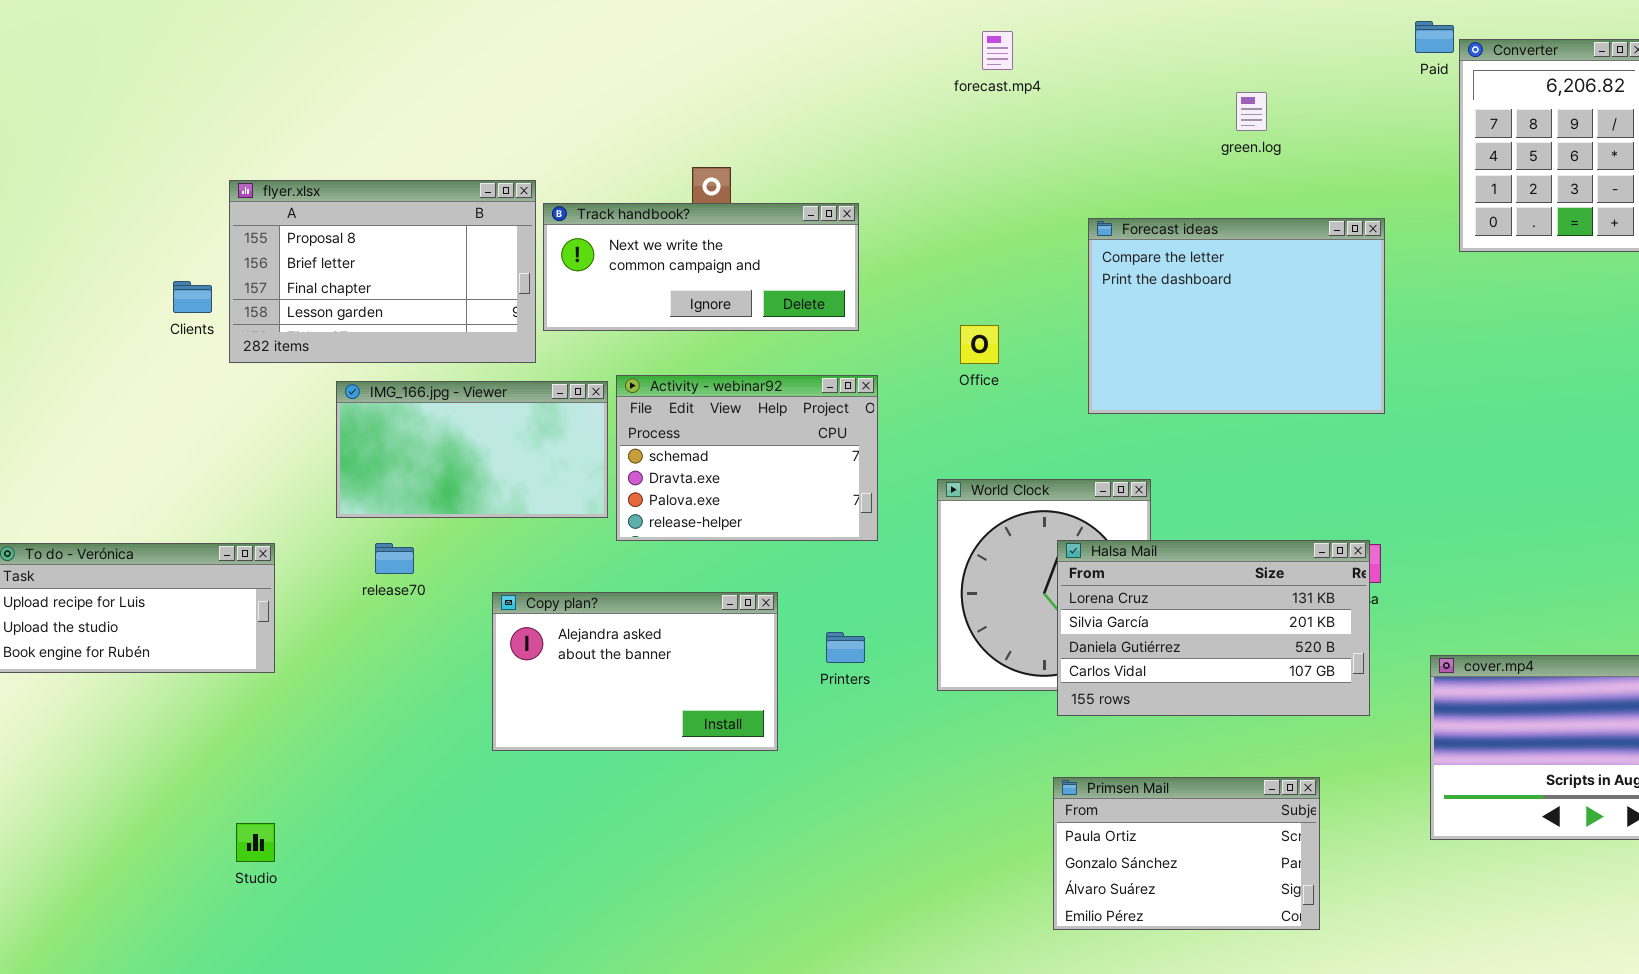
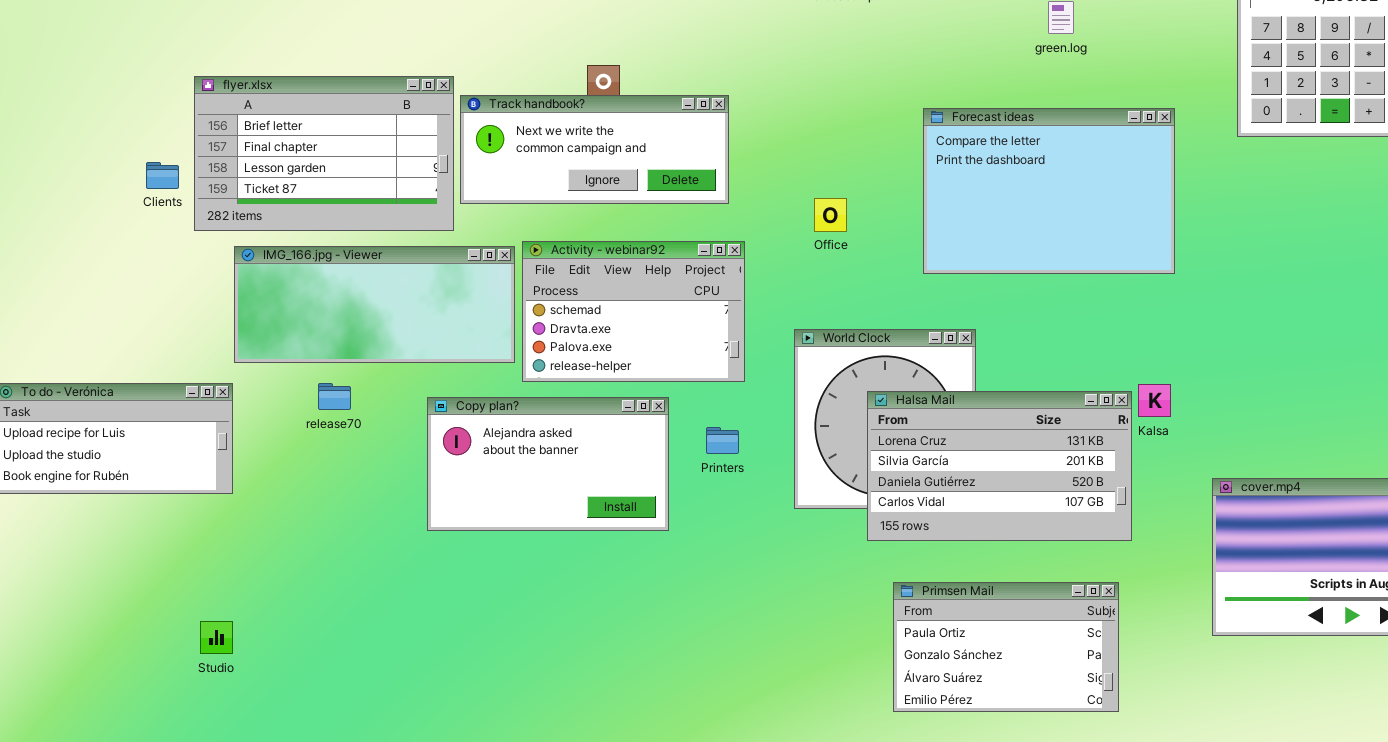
flyer.xlsx: [229,180,536,363] -> [194,76,454,231], scrolled down 1 row
IMG_166.jpg - Viewer: [336,381,608,518] -> [234,246,515,363], resized
Halsa Mail: [1057,540,1370,716] -> [867,391,1132,541], moved
Copy plan?: [492,592,778,751] -> [427,397,669,531], moved
Printers: [826,632,865,663] -> [706,427,739,454], moved

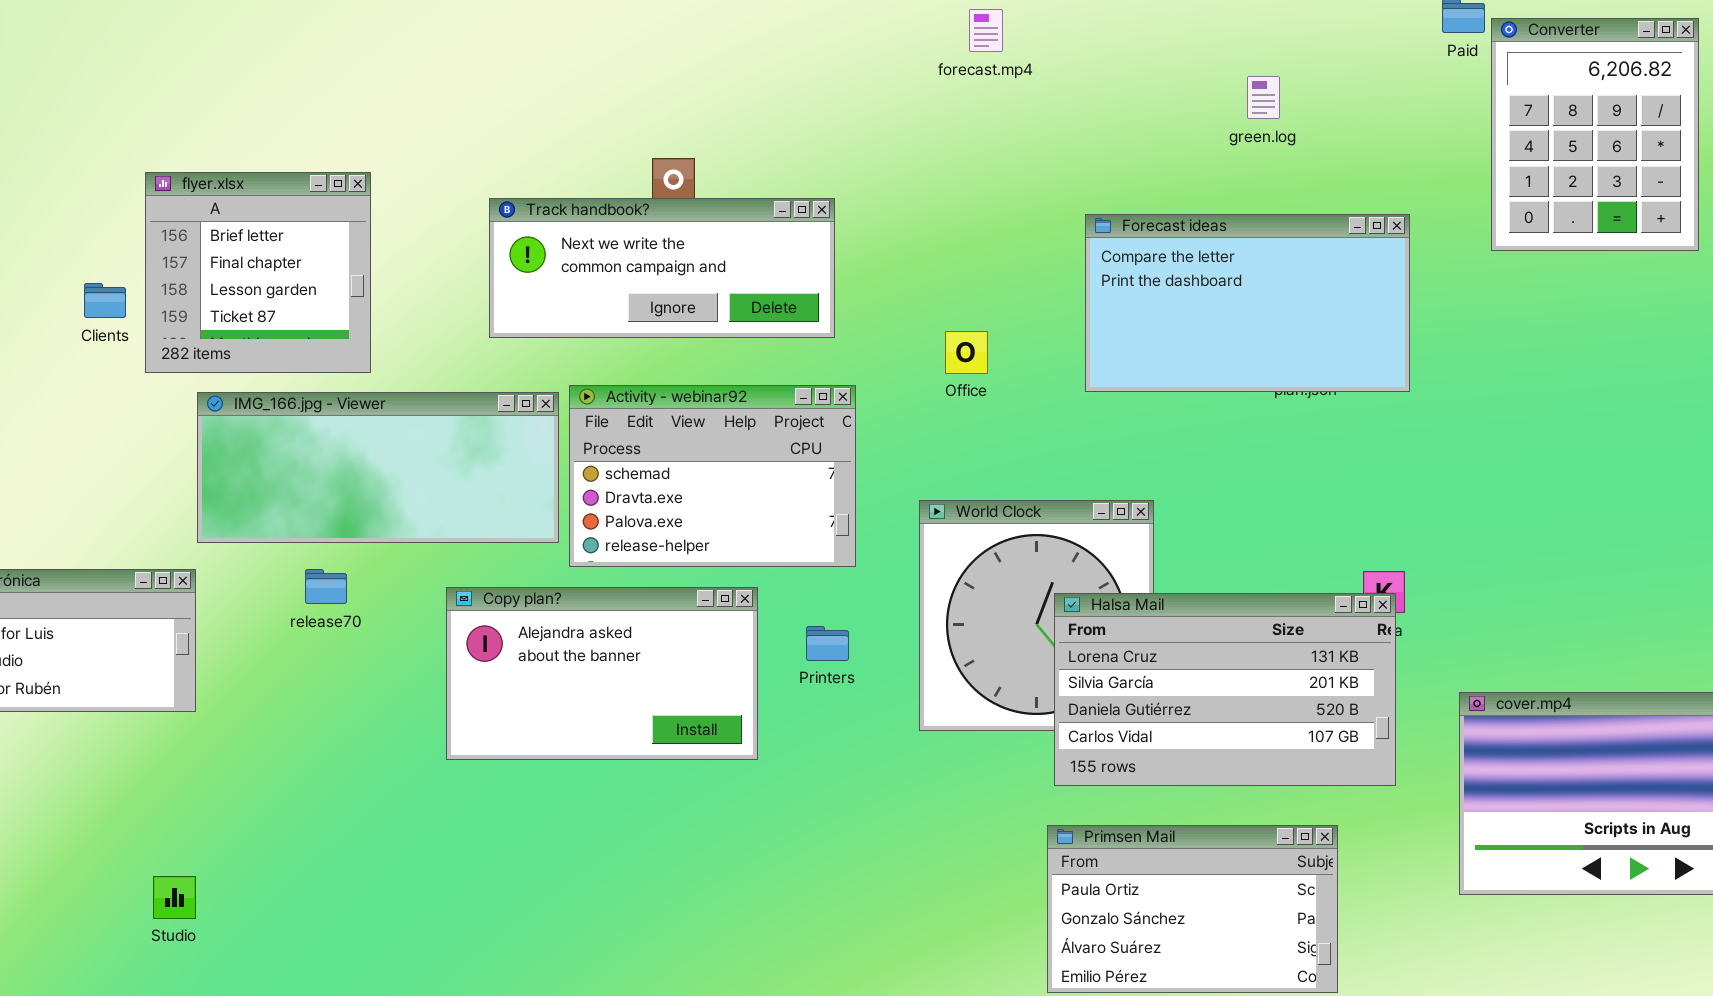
flyer.xlsx: [194,76,454,231] -> [145,172,371,373], resized
Forecast ideas: [923,108,1175,274] -> [1085,214,1410,392], resized
Halsa Mail: [867,391,1132,541] -> [1054,593,1396,786], moved

